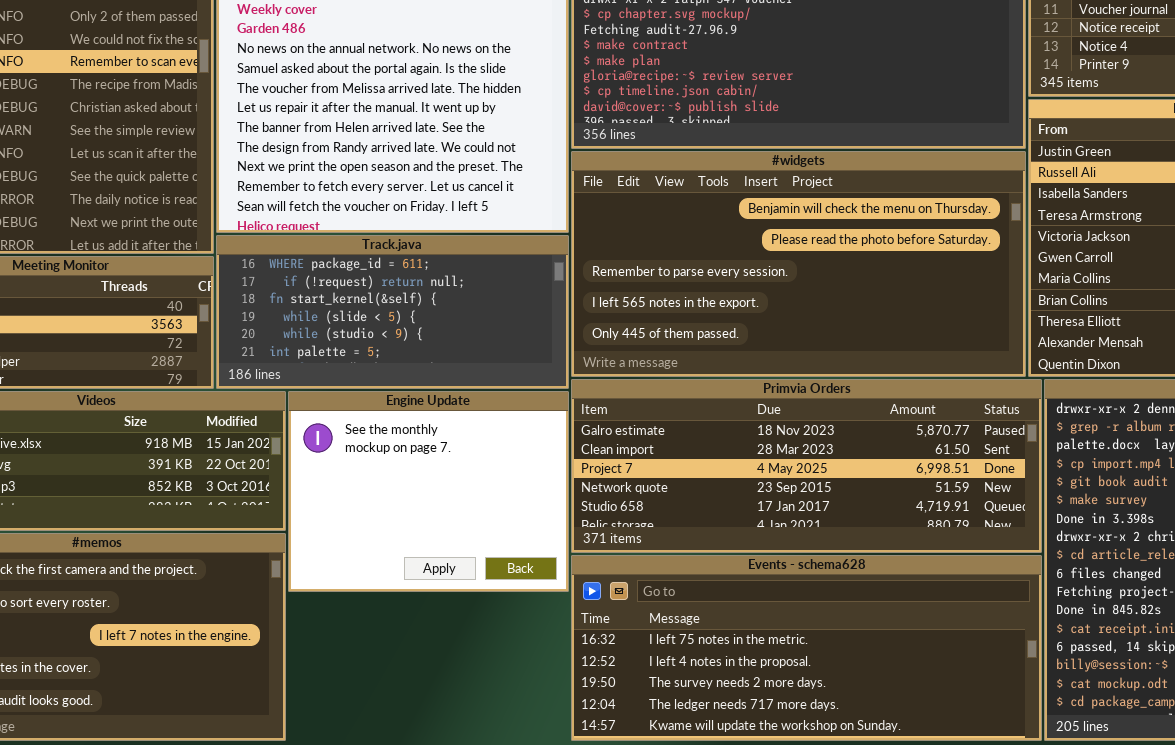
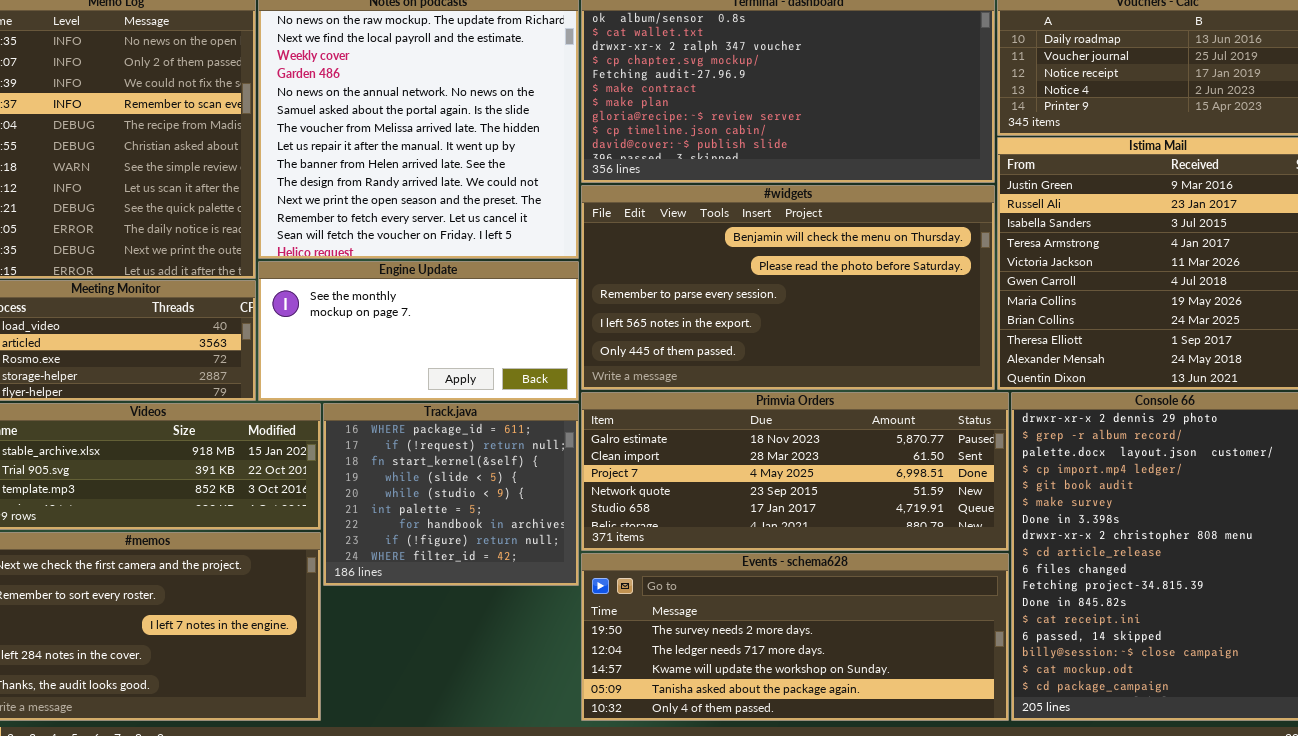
Track.java: [216,235,569,389] -> [323,403,579,586], moved, resized
Engine Update: [288,391,569,592] -> [258,261,579,401], moved, resized
Events - schema628: [571,555,1042,741] -> [581,553,1009,721], scrolled down 2 rows

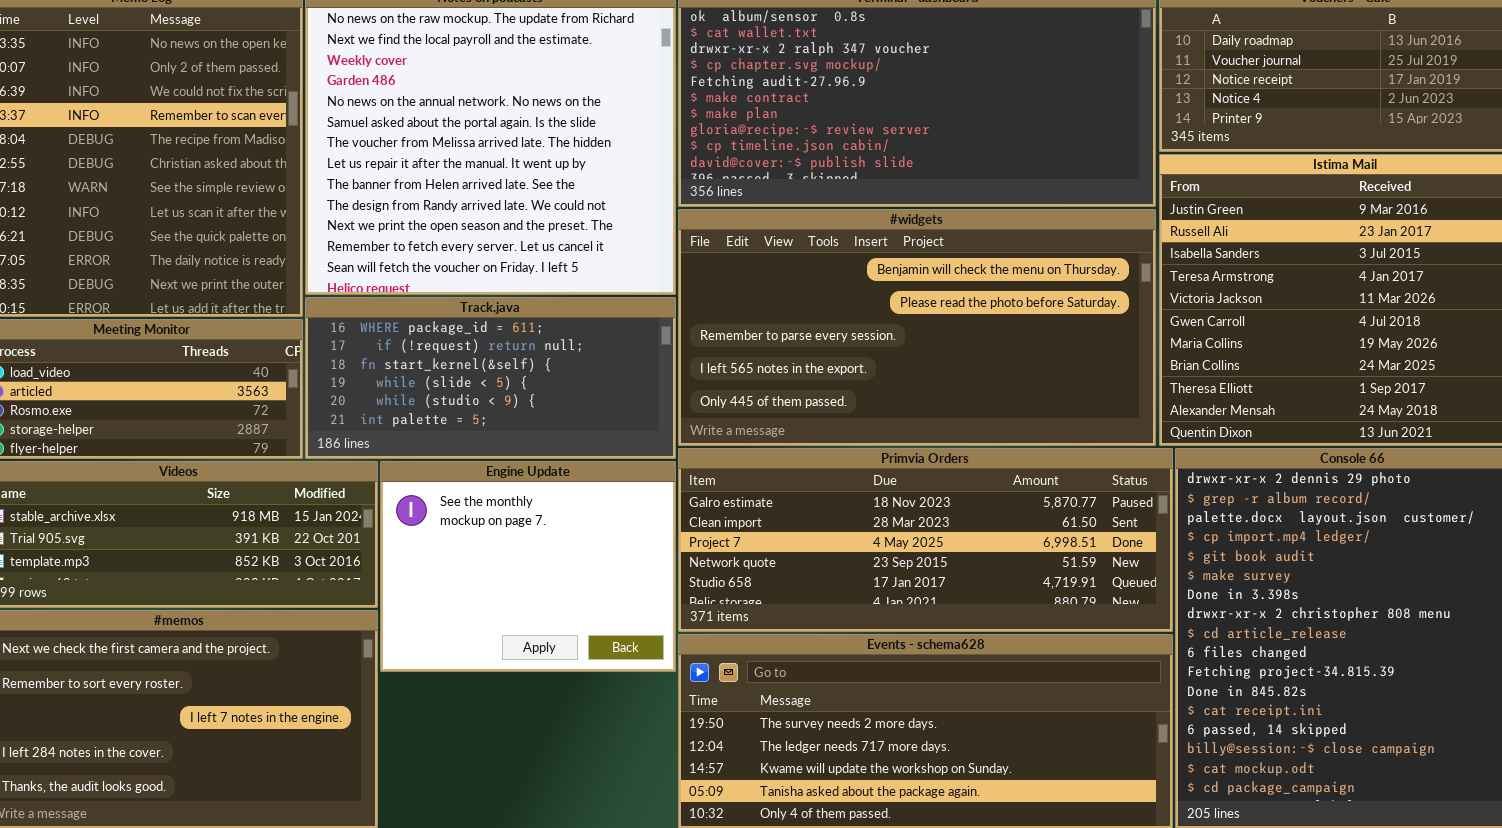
Engine Update: [258,261,579,401] -> [380,461,676,672], moved, resized
Track.java: [323,403,579,586] -> [305,297,676,459], moved, resized

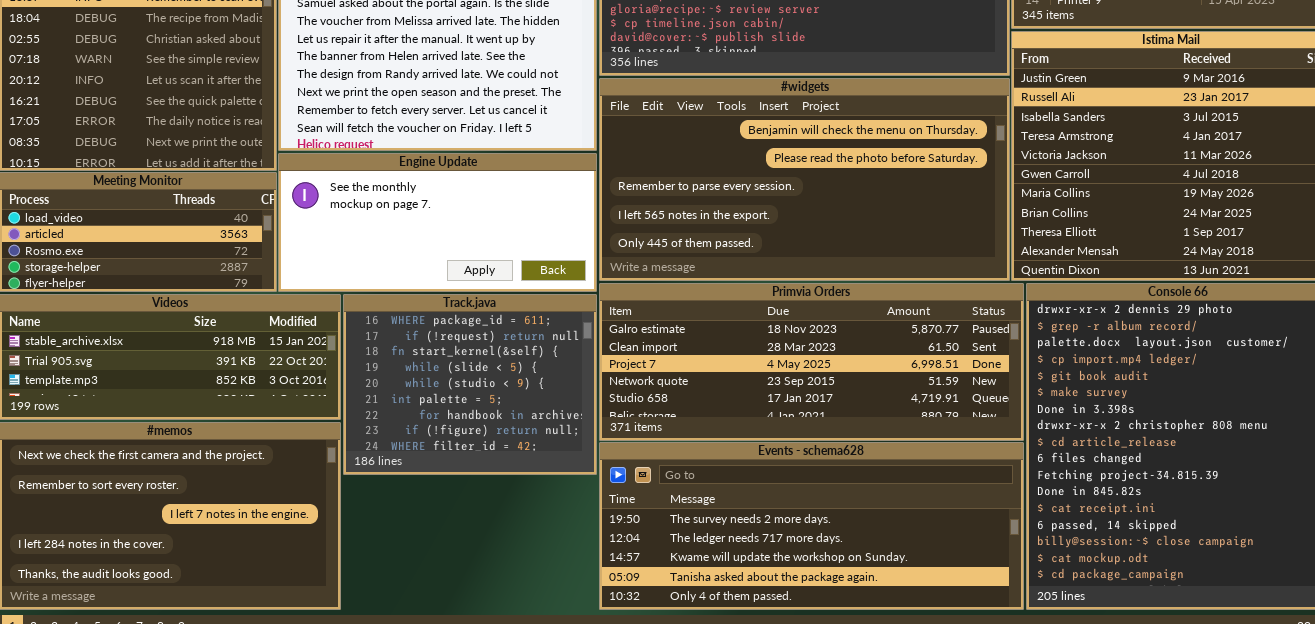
Track.java: [305,297,676,459] -> [343,294,597,475], moved, resized
Engine Update: [380,461,676,672] -> [278,153,597,292], moved, resized

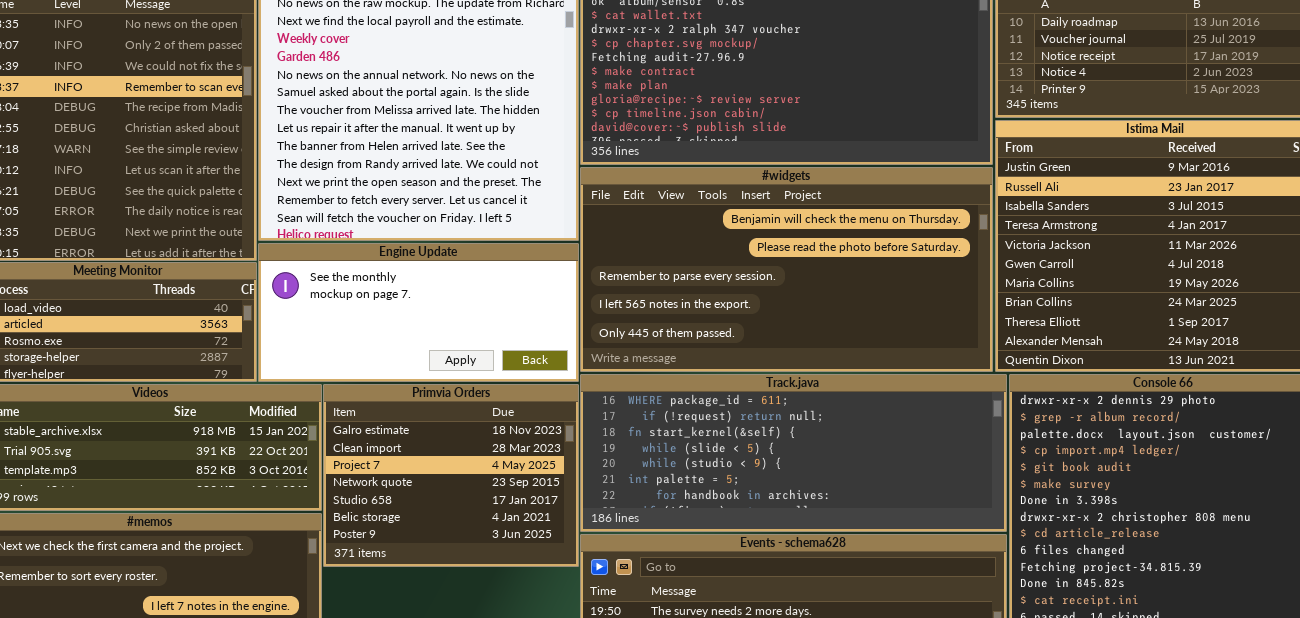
Primvia Orders: [599,283,1024,441] -> [323,384,579,567], moved, resized
Track.java: [343,294,597,475] -> [580,374,1007,532], moved, resized

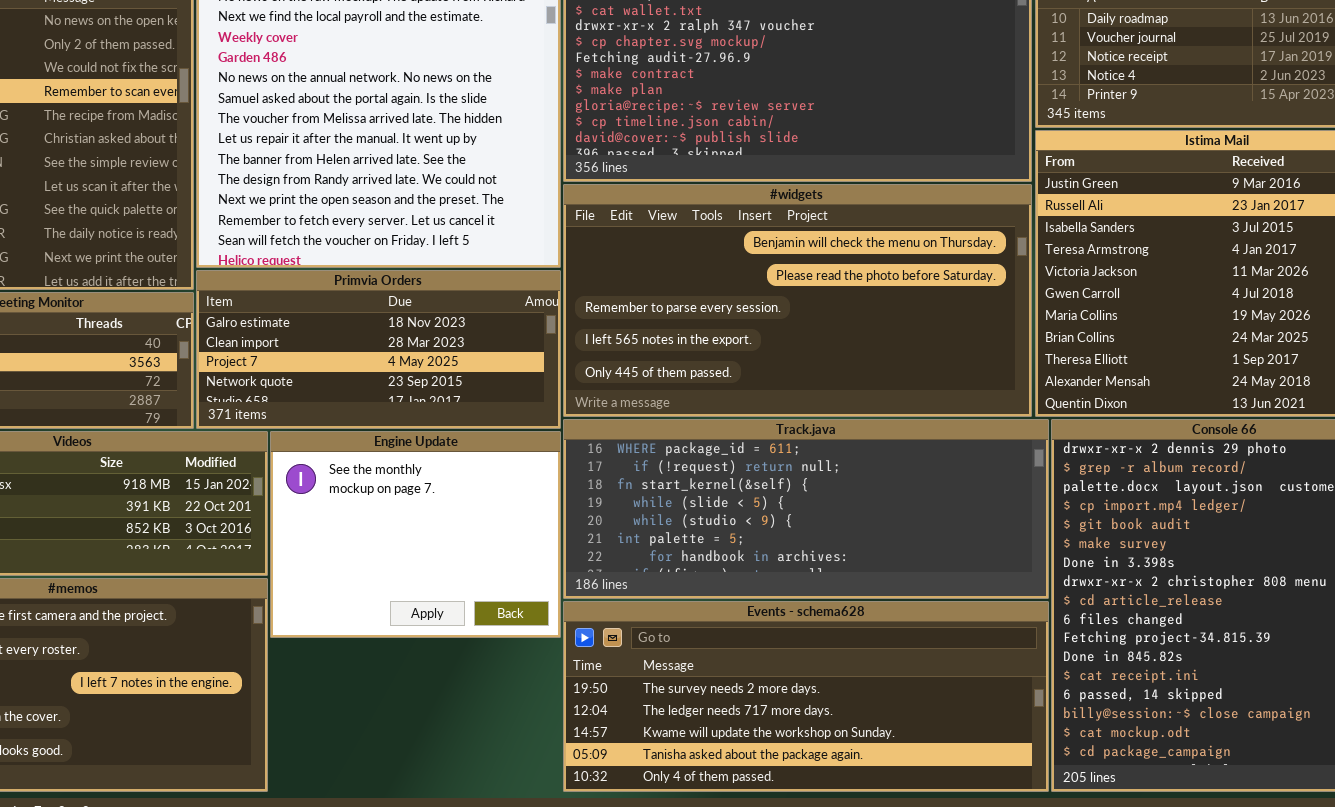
Engine Update: [258,243,579,382] -> [270,431,561,638], moved, resized
Primvia Orders: [323,384,579,567] -> [196,270,561,429], moved, resized

